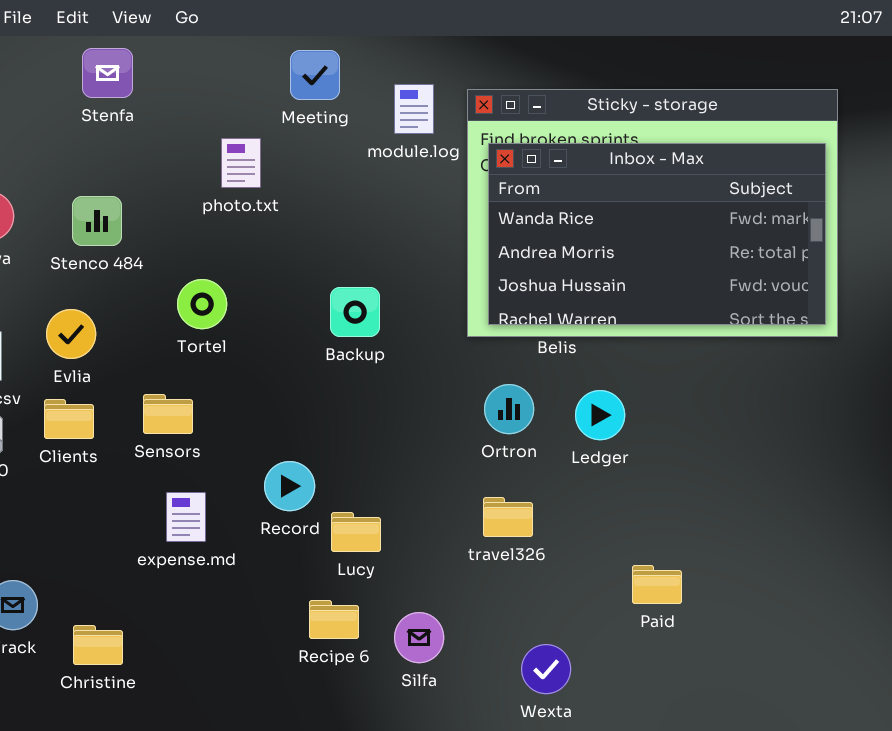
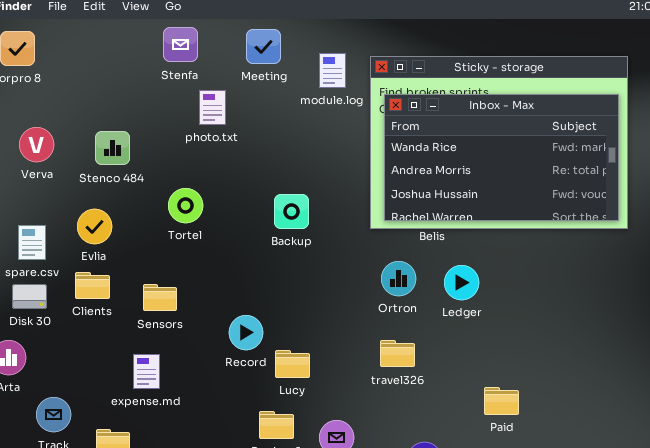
Stenfa: [82,48,133,98] -> [163,27,198,62], moved
Sensors: [143,394,193,434] -> [143,284,177,311], moved
expense.md: [166,492,206,542] -> [133,354,160,389], moved

